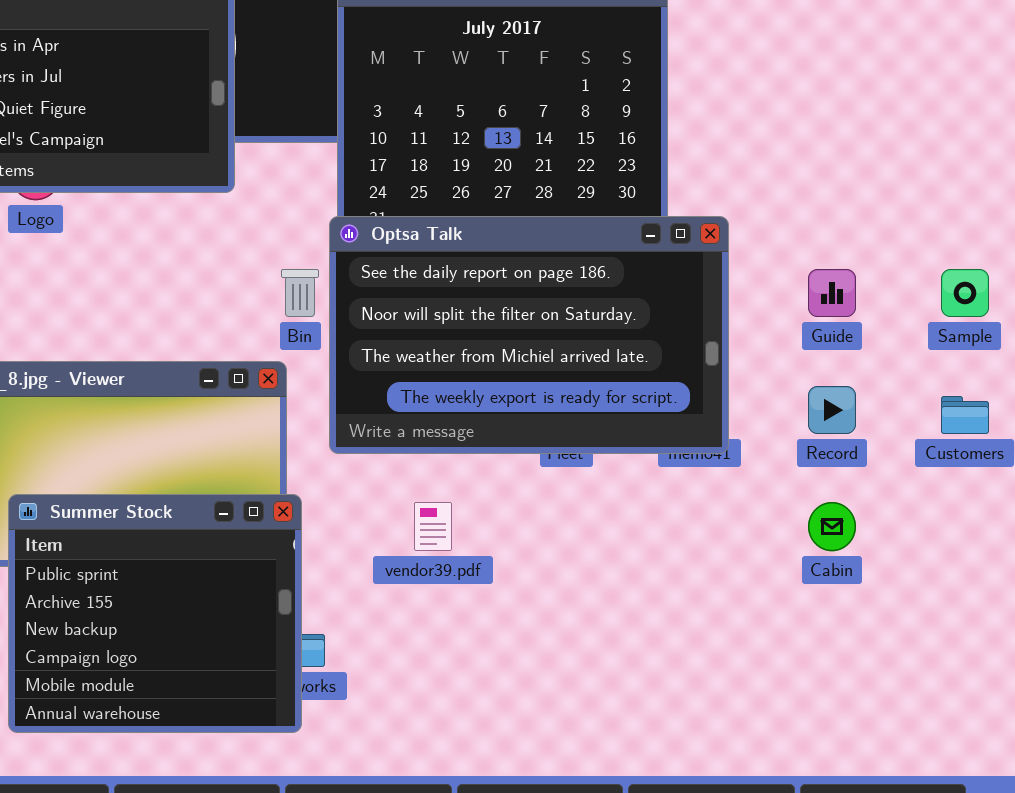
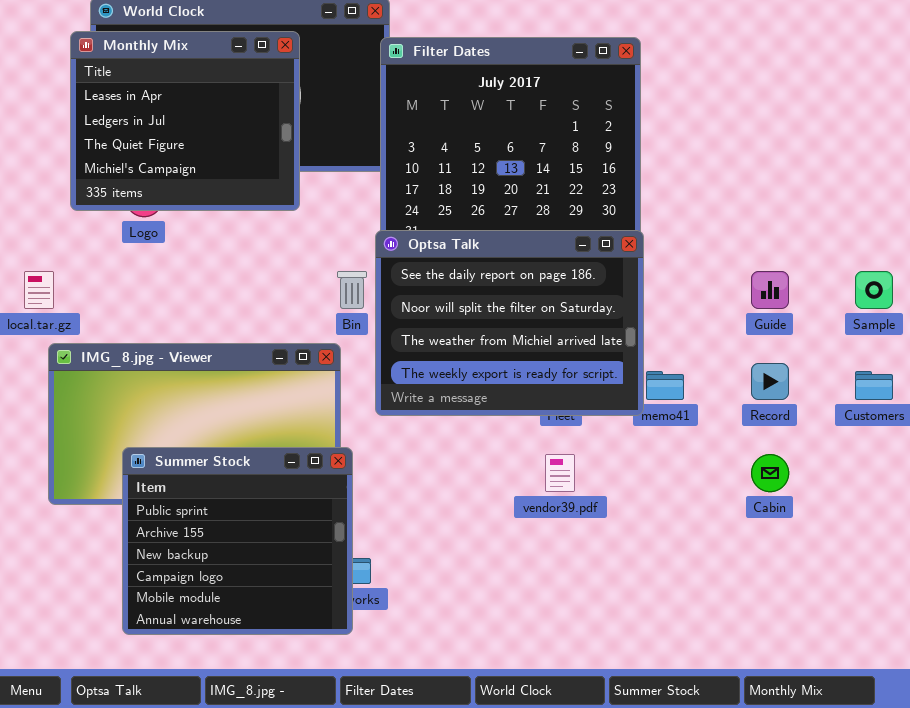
Optsa Talk: [329,216,729,454] -> [375,230,644,416], resized
vendor39.pdf: [414,502,452,551] -> [545,454,575,492], moved

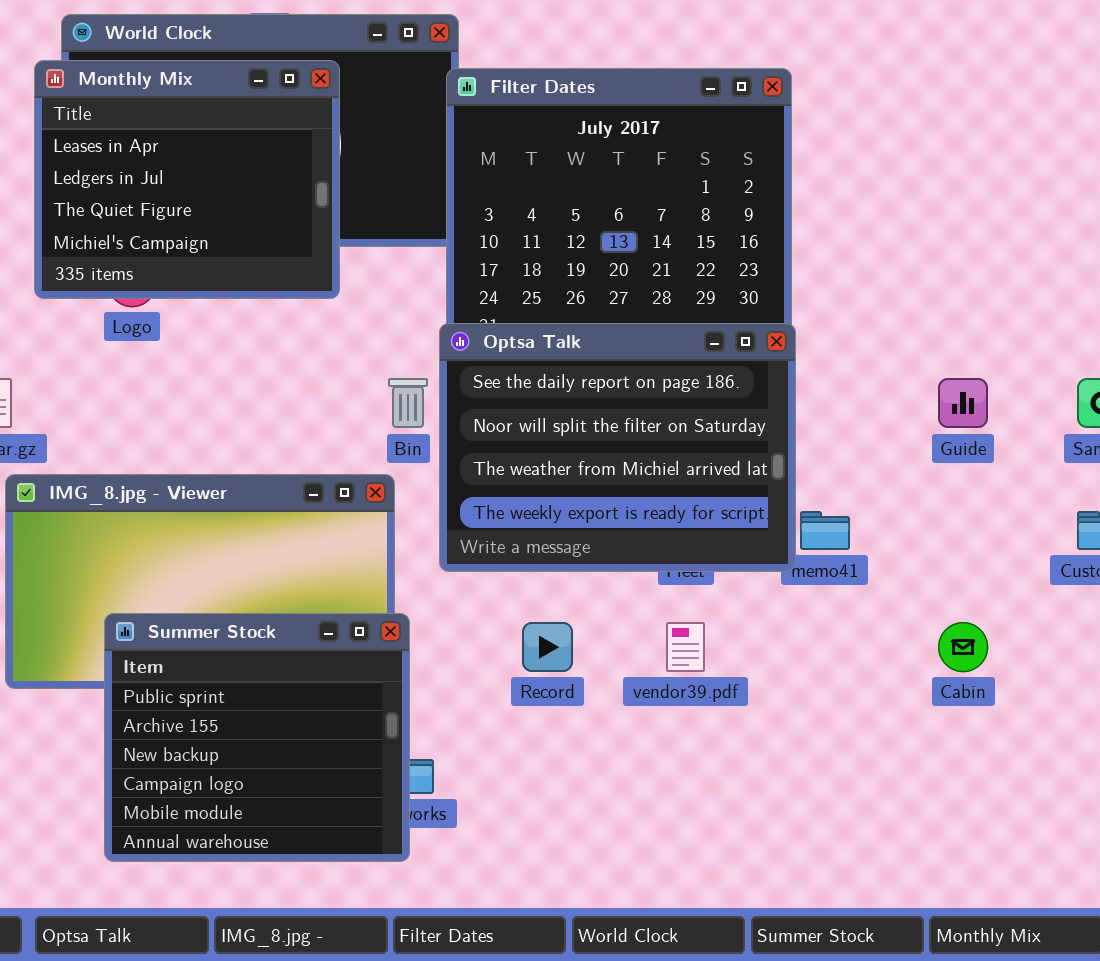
Record: [751,363,789,400] -> [522,622,573,672], moved

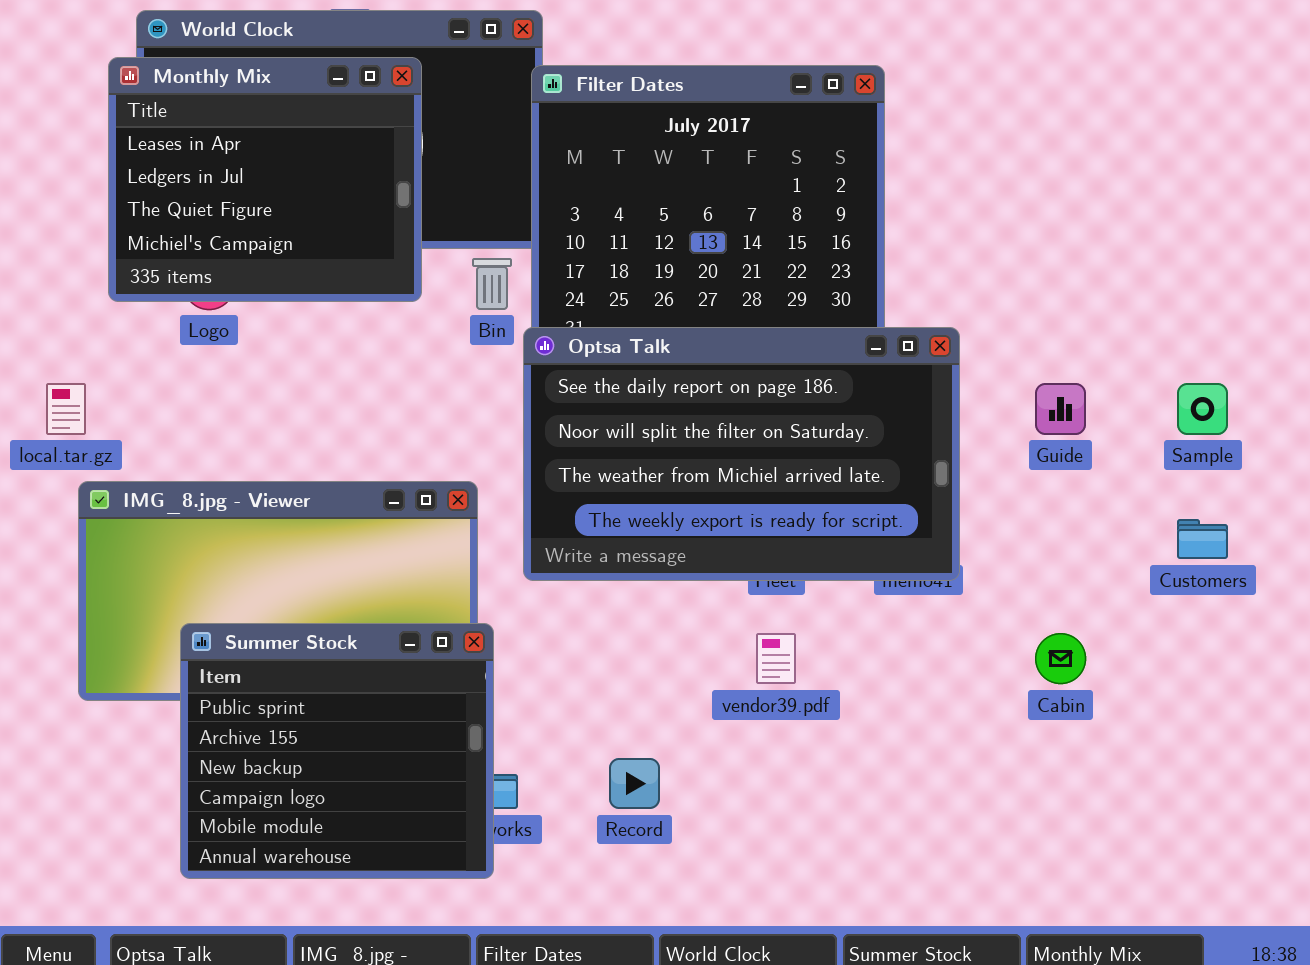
Optsa Talk: [439,323,796,572] -> [523,327,960,581], resized
Bin: [388,378,428,428] -> [472,258,512,310], moved
Record: [522,622,573,672] -> [609,758,660,809], moved

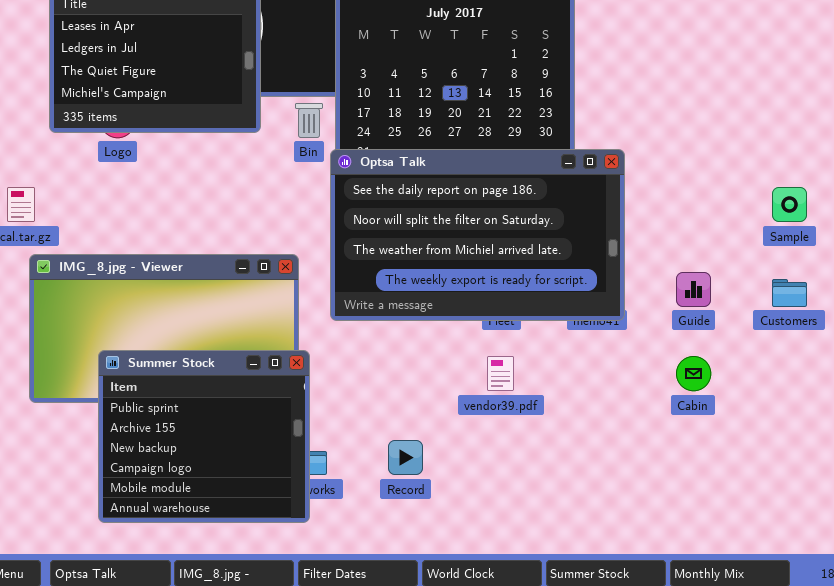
Guide: [1035,383,1086,435] -> [676,272,711,307], moved

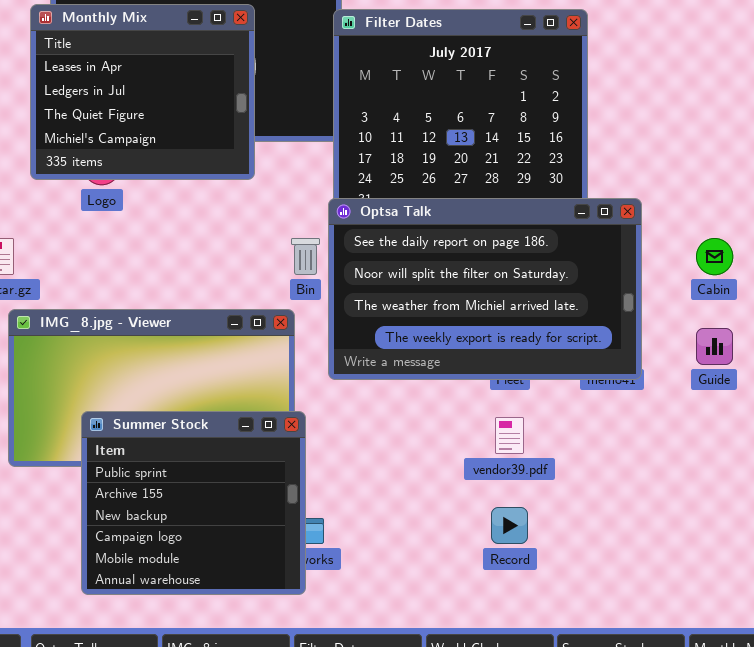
Bin: [295,103,323,138] -> [291,238,320,275], moved
Cabin: [676,356,711,391] -> [696,238,733,275], moved
Record: [388,440,423,475] -> [491,507,528,544], moved

